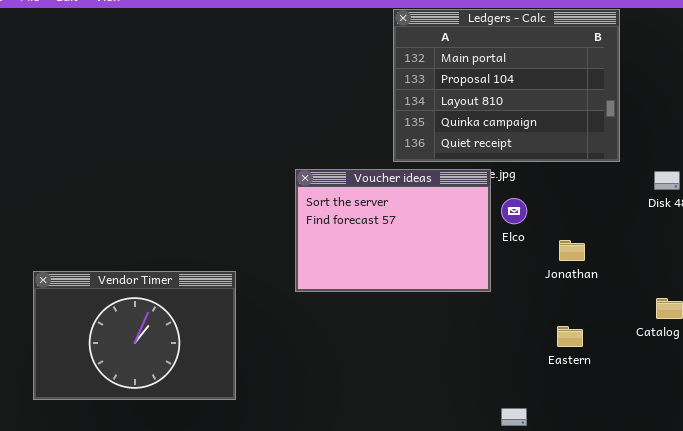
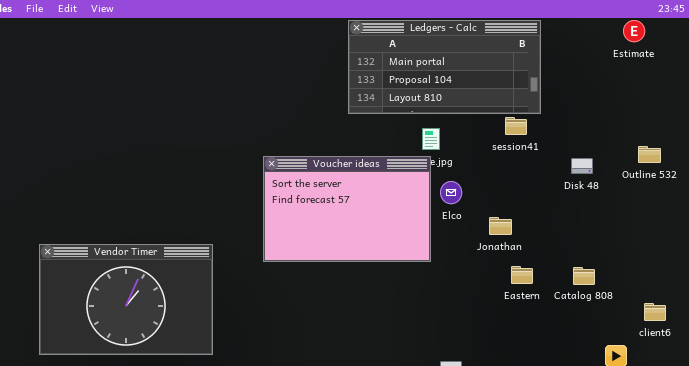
Ledgers - Calc: [393,9,620,162] -> [348,20,541,114], resized
Eastern: [557,326,583,347] -> [511,266,533,284], moved

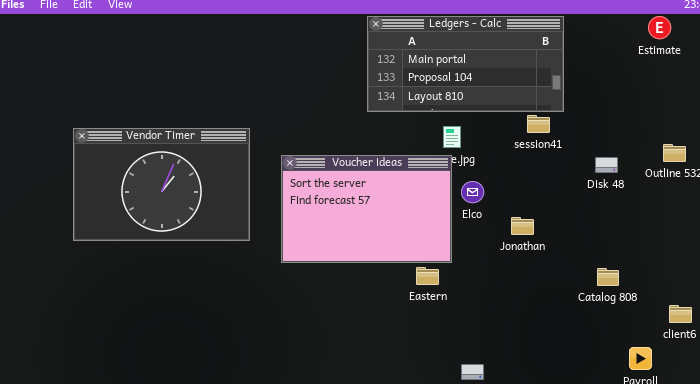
Vendor Timer: [39,244,213,355] -> [73,128,250,241], moved
Eastern: [511,266,533,284] -> [416,267,439,285], moved

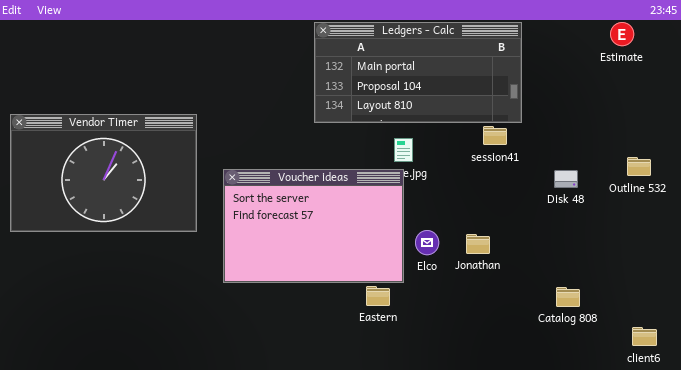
Vendor Timer: [73,128,250,241] -> [10,114,197,232], moved
Elco: [461,181,484,203] -> [415,230,439,255], moved

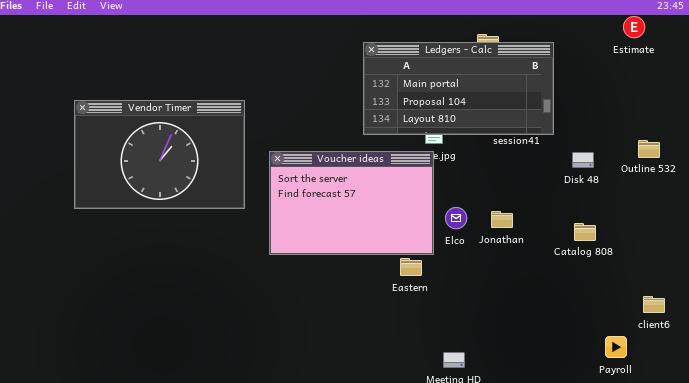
Ledgers - Calc: [314,22,522,123] -> [363,42,554,135], moved
Catalog 808: [556,287,580,307] -> [574,223,596,241], moved

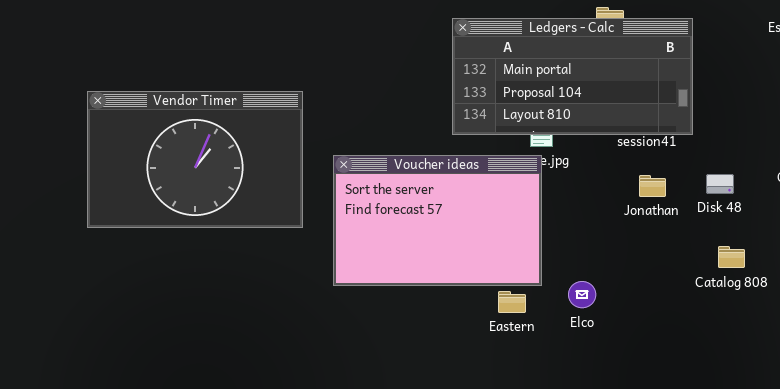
Disk 48: [572,152,594,168] -> [706,174,734,194], moved
Elco: [445,207,467,229] -> [568,281,596,308], moved
Jonathan: [491,211,513,228] -> [639,175,666,197], moved

